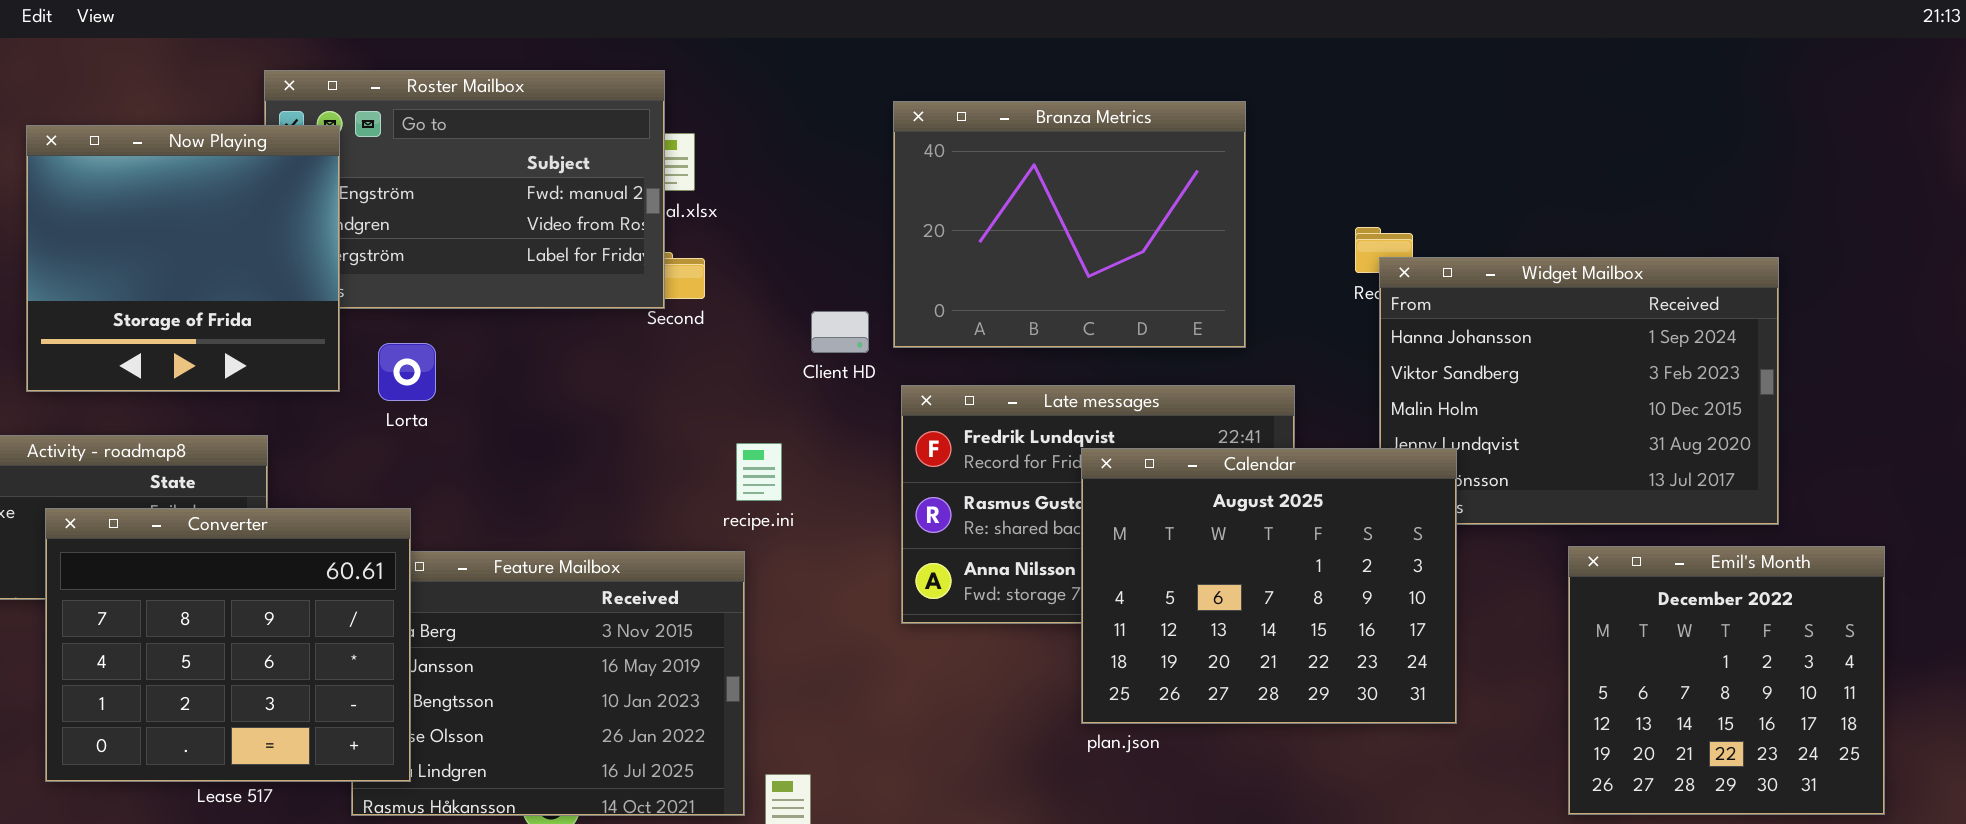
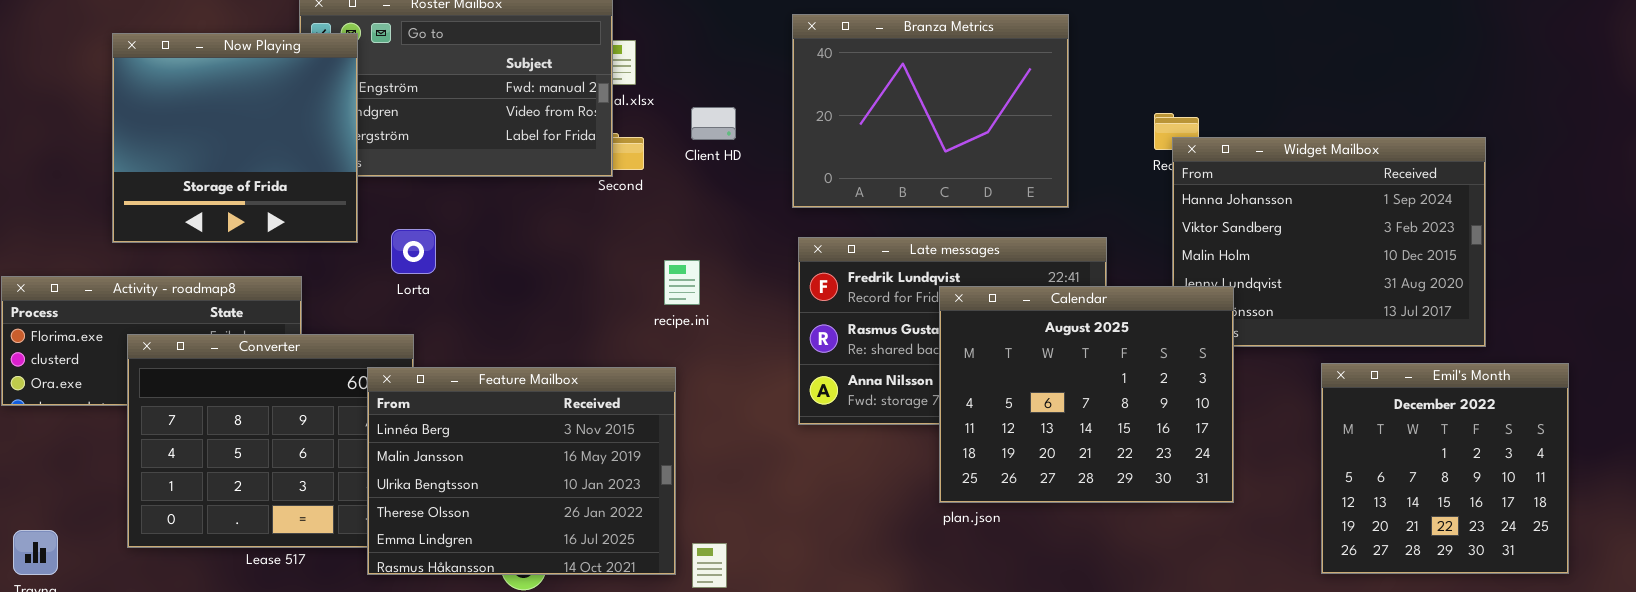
Client HD: [811,311,869,353] -> [691,107,736,140], moved
Lorta: [378,343,436,401] -> [391,229,436,274], moved
recipe.ini: [736,443,782,501] -> [664,260,700,305], moved
Feature Mailbox: [351,551,745,816] -> [367,367,676,575], raised

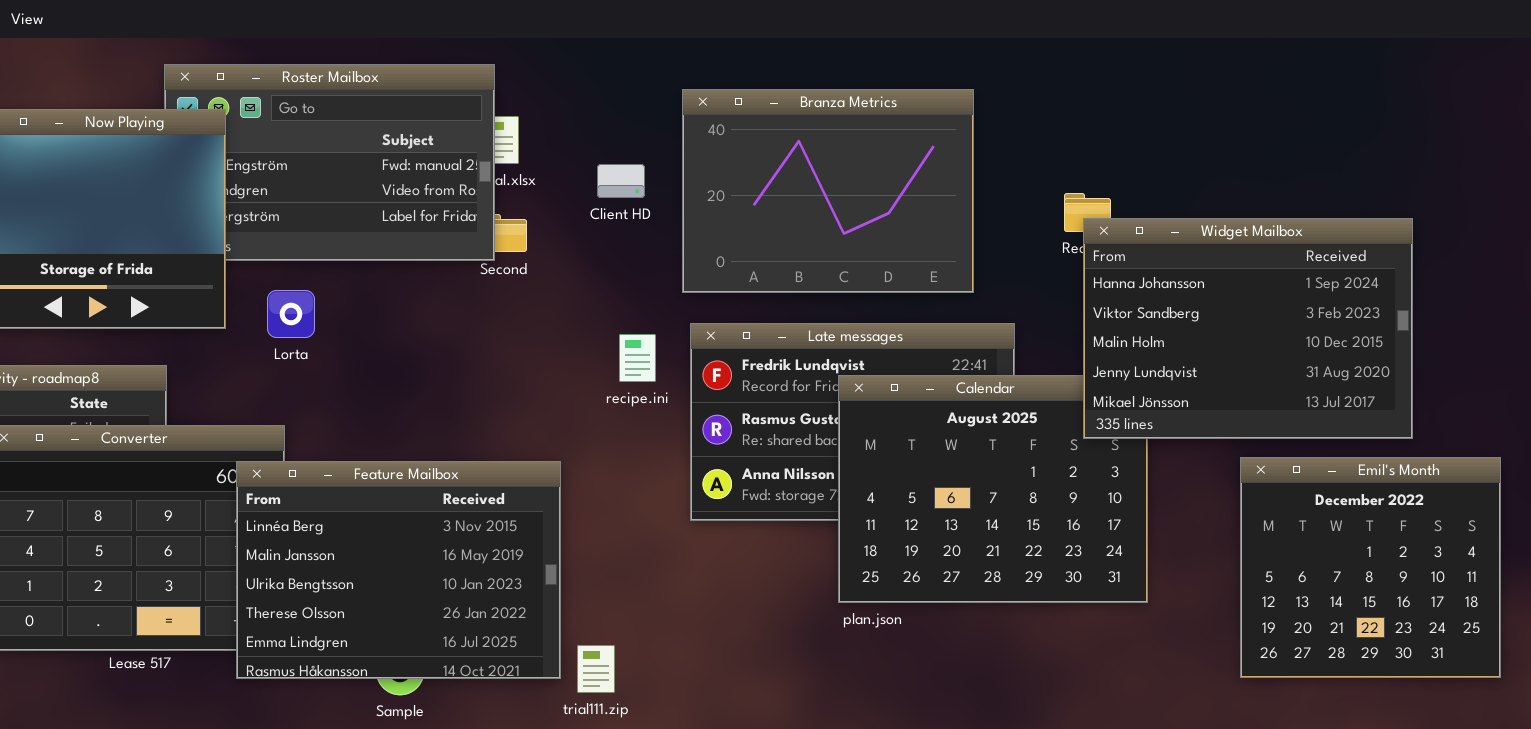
Client HD: [691,107,736,140] -> [597,164,645,198], moved
Widget Mailbox: [1172,137,1486,347] -> [1083,218,1413,439], raised
Lorta: [391,229,436,274] -> [267,290,315,338], moved
recipe.ini: [664,260,700,305] -> [619,334,656,382], moved

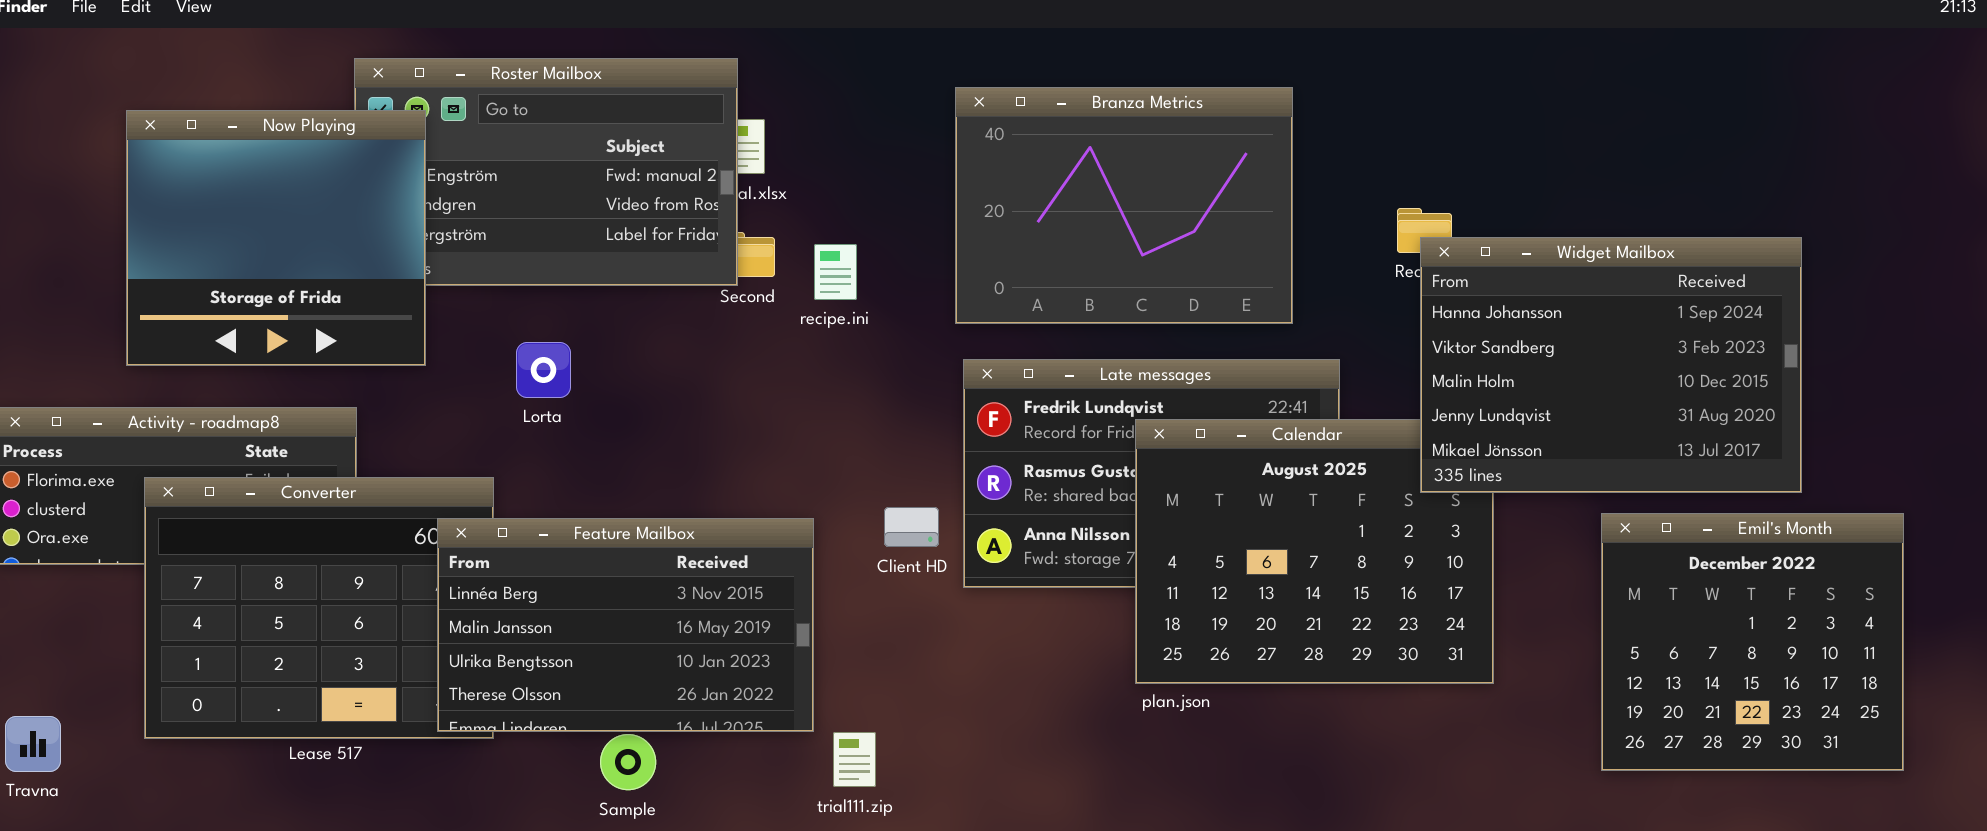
Client HD: [597,164,645,198] -> [884,507,939,547], moved
Lorta: [267,290,315,338] -> [516,342,571,398], moved
recipe.ini: [619,334,656,382] -> [814,244,857,300], moved
Feature Mailbox: [236,461,561,679] -> [437,518,814,732], resized

